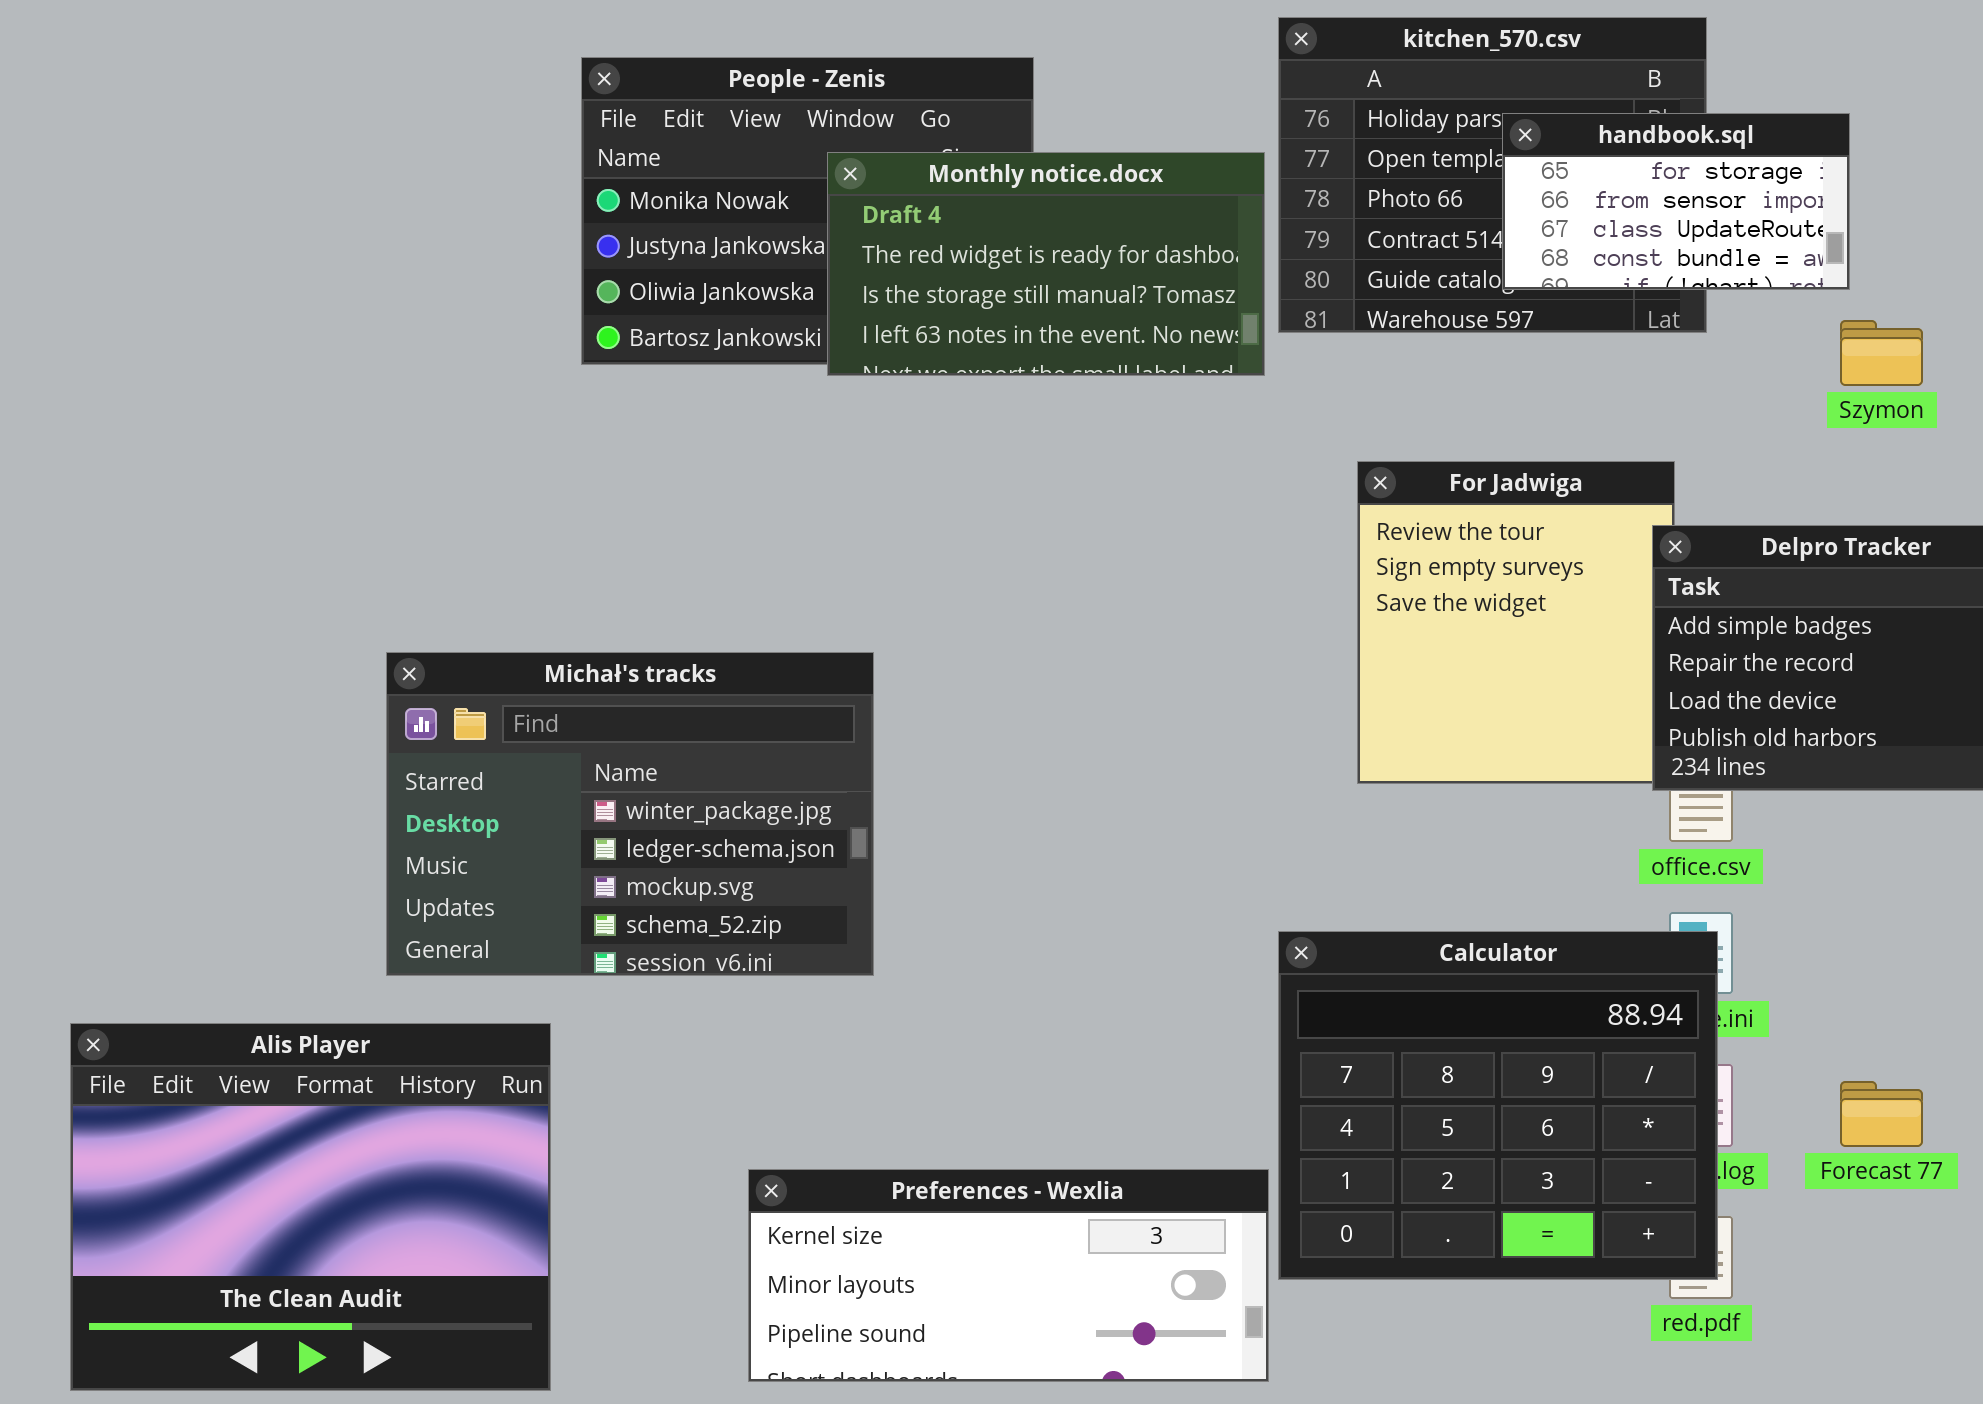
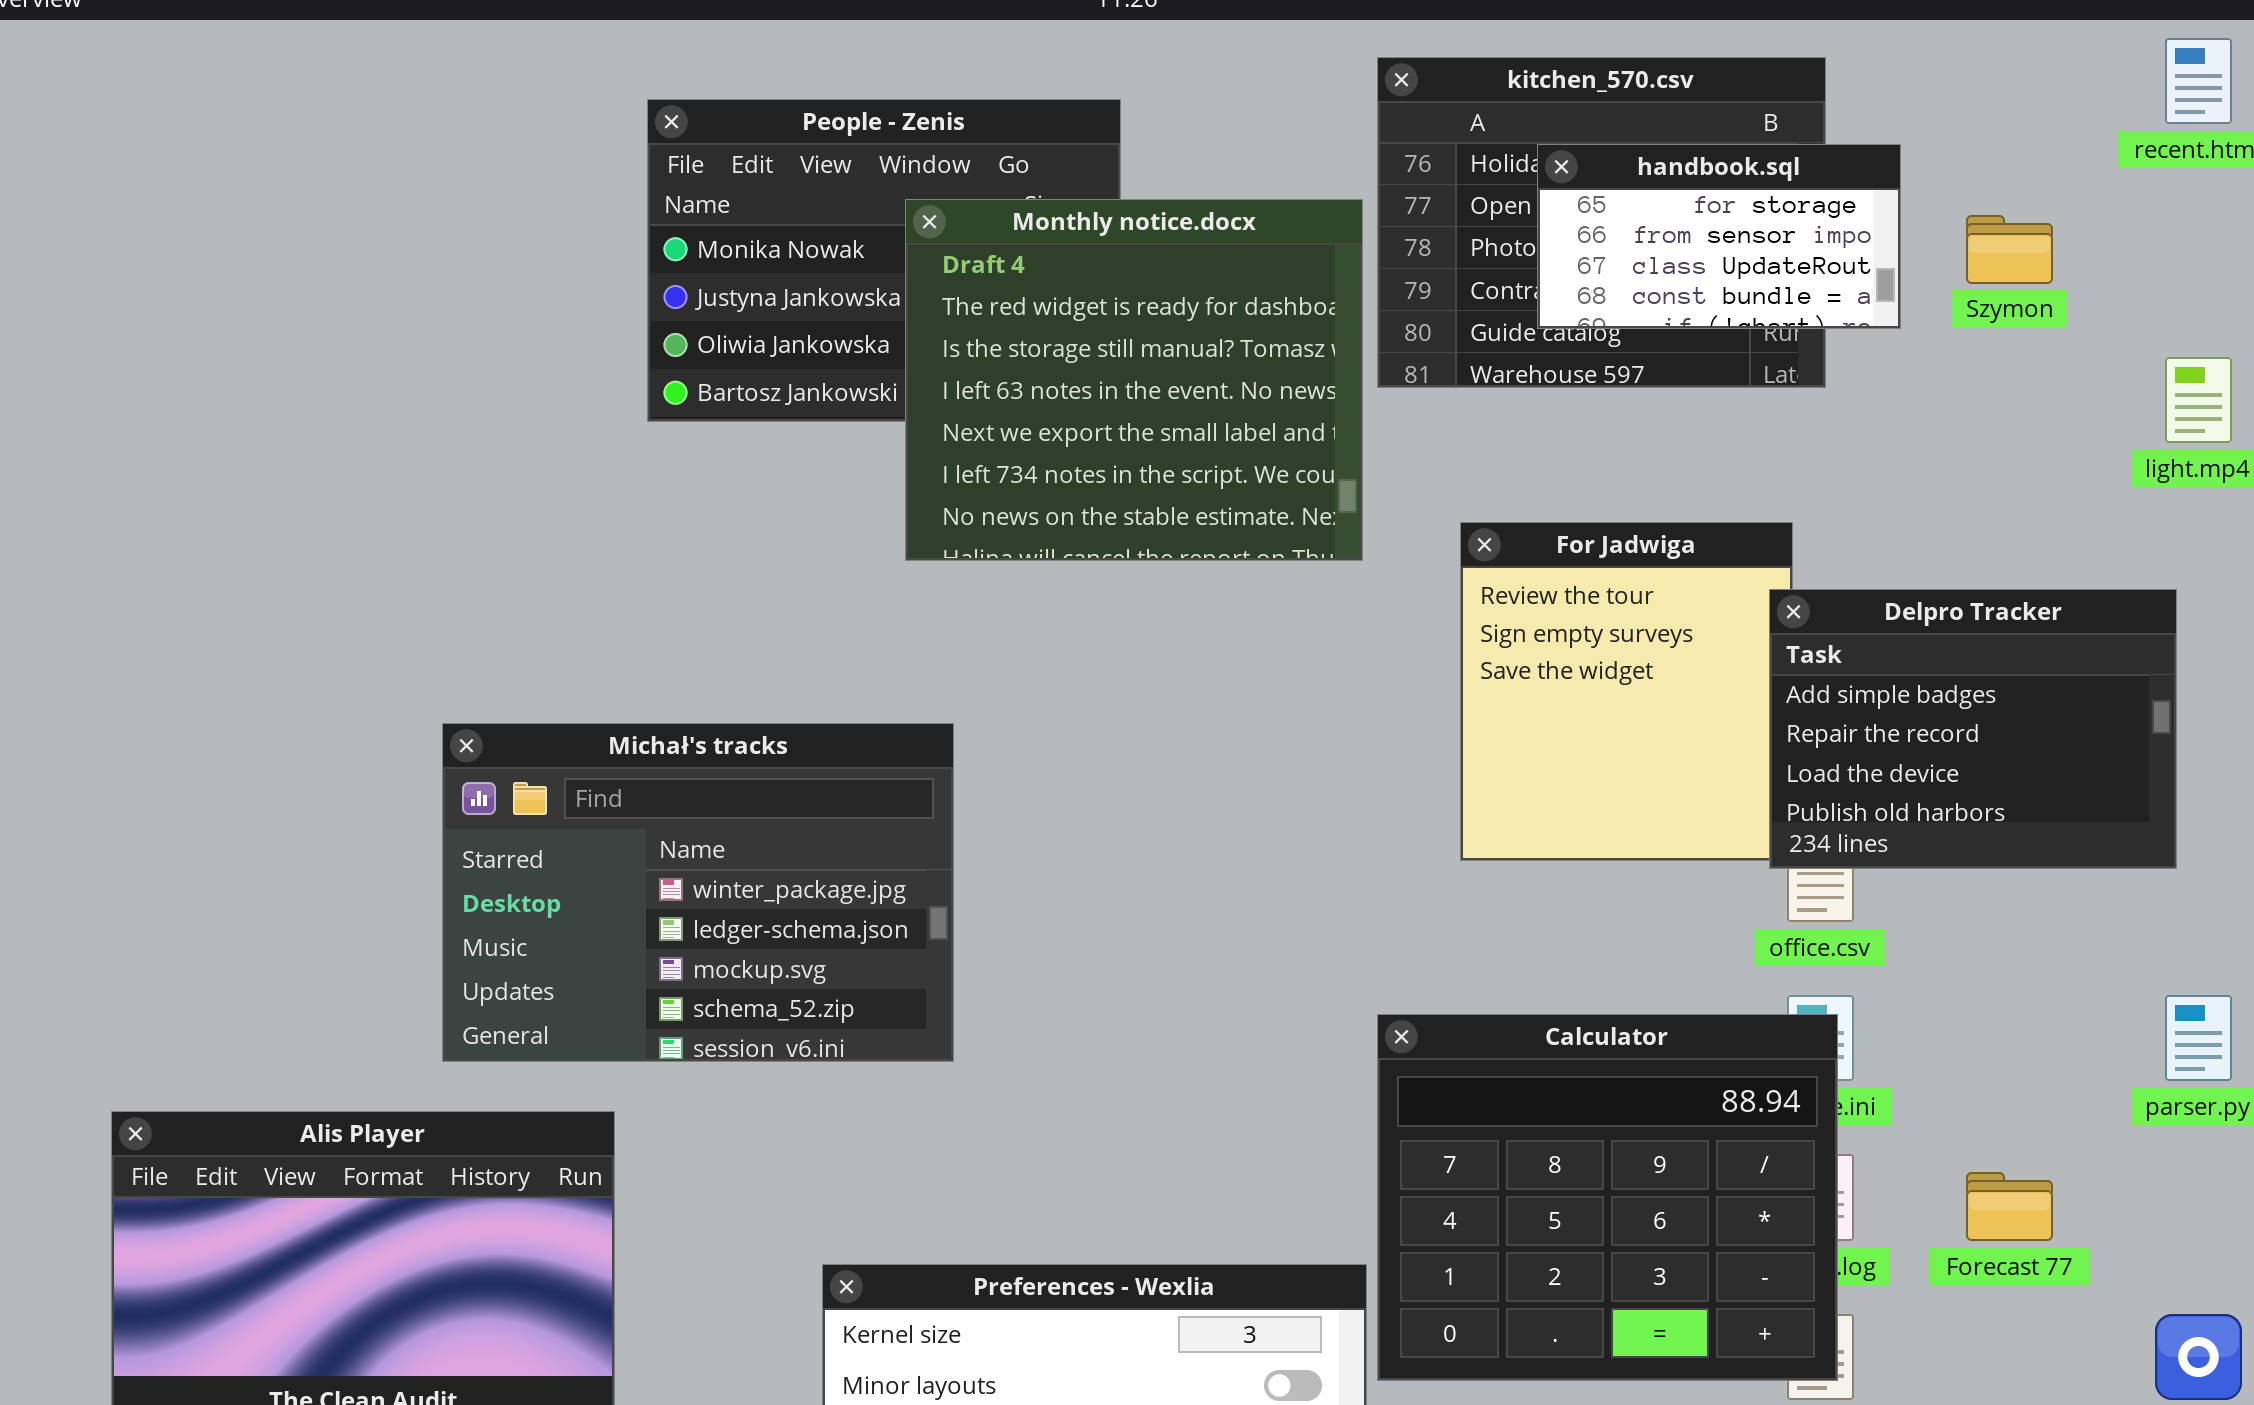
handbook.sql: [1502,113,1850,290] -> [1537,144,1901,329], moved
Monthly notice.docx: [827,152,1265,376] -> [905,199,1363,561], resized
Szymon: [1840,320,1923,386] -> [1966,215,2053,284], moved

